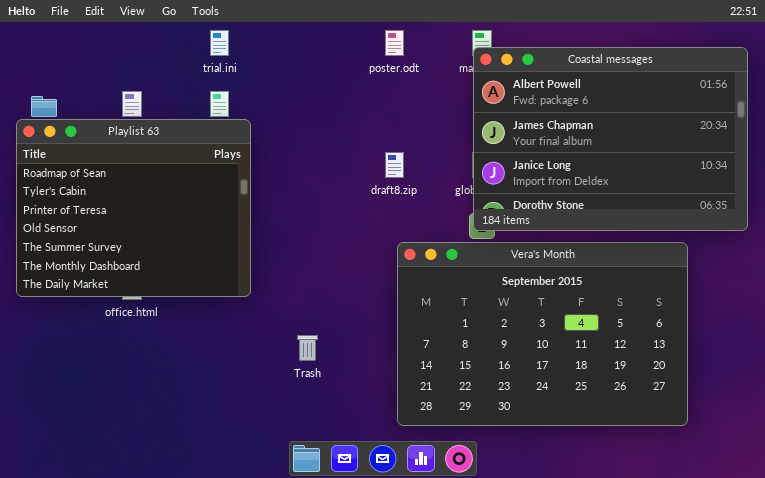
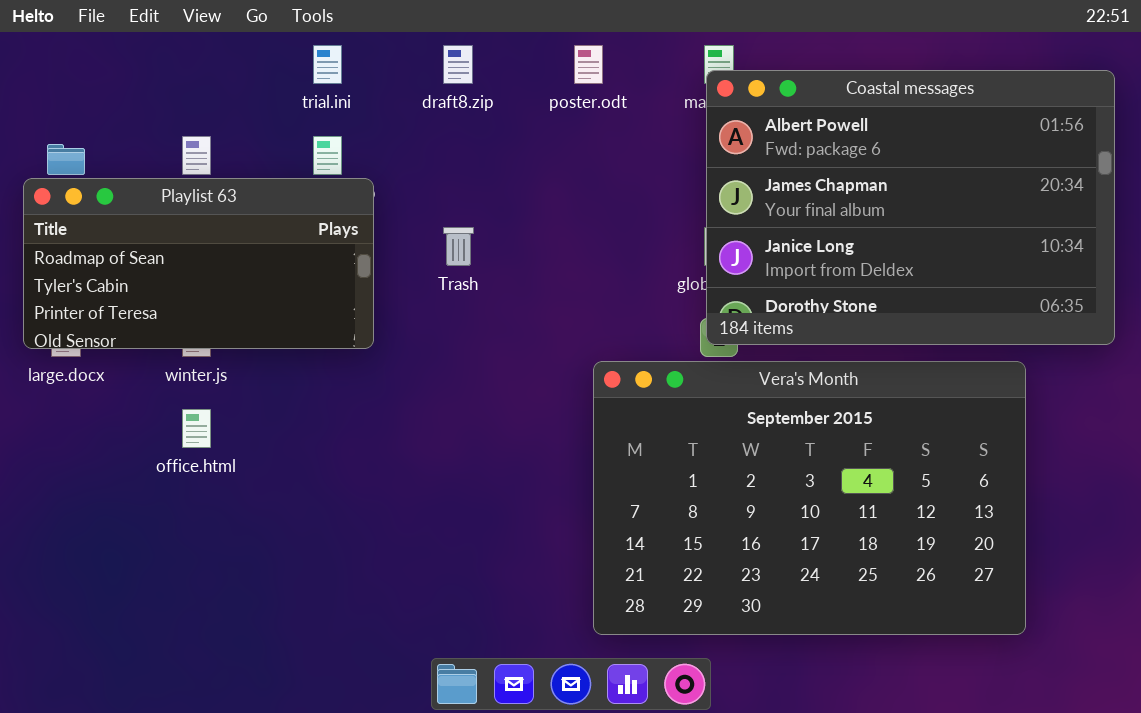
Playlist 63: [16,119,251,297] -> [23,178,374,349], resized
draft8.zip: [385,152,404,178] -> [443,45,473,84], moved
Trash: [297,335,318,361] -> [443,227,474,266], moved

